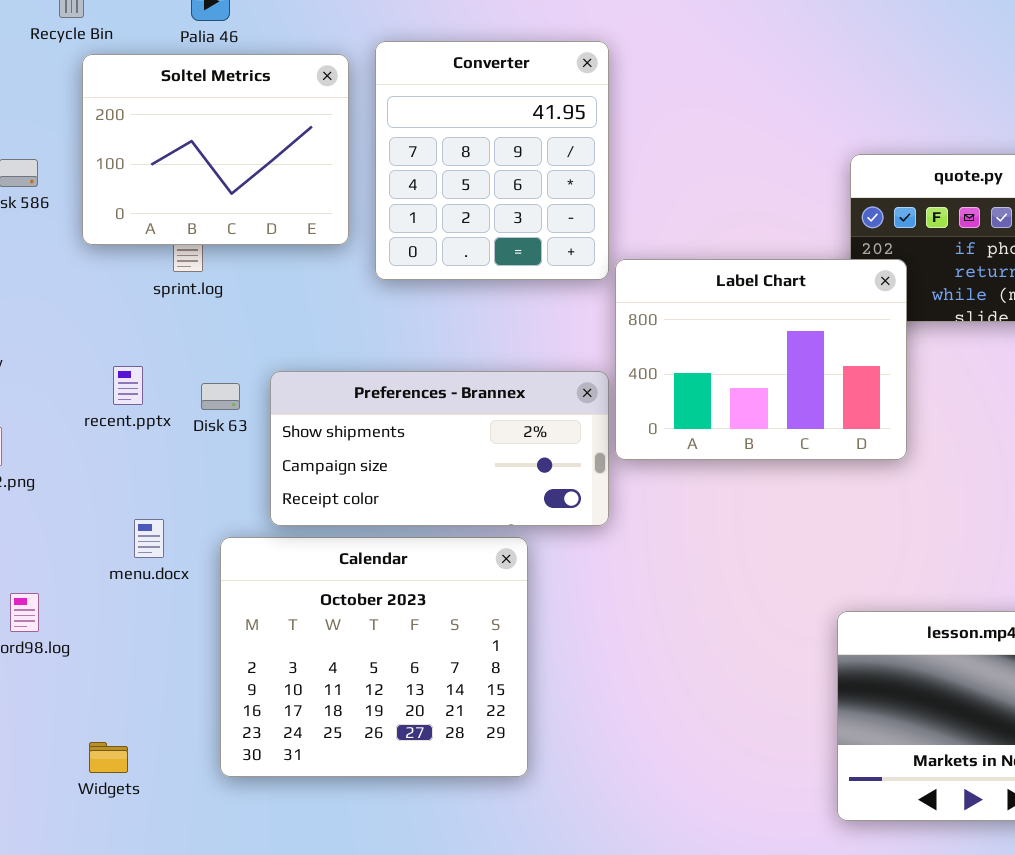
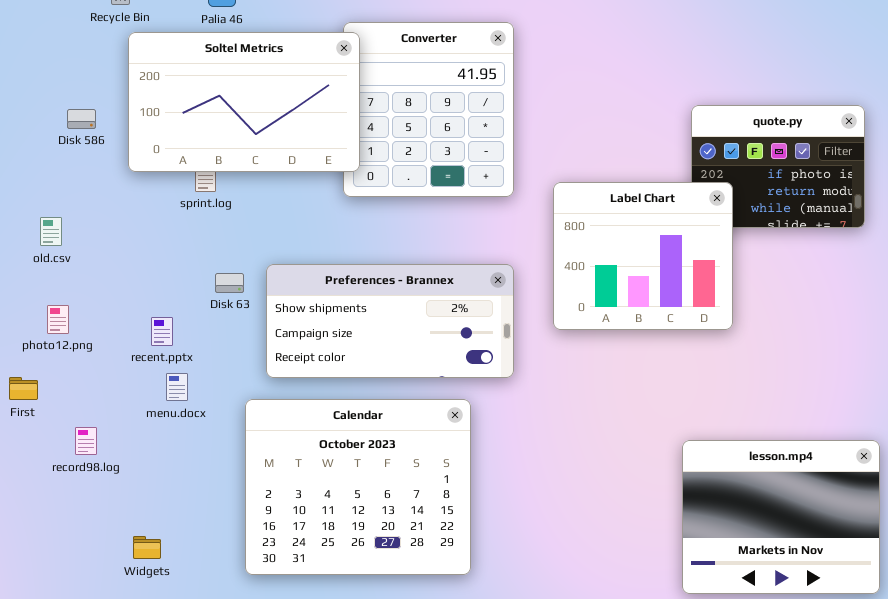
Soltel Metrics: [82,54,349,245] -> [128,32,360,172], resized
Label Chart: [615,259,907,460] -> [553,182,733,330], resized
recent.pptx: [113,366,143,405] -> [151,317,173,346], moved
Calendar: [220,537,528,777] -> [245,399,471,575], moved

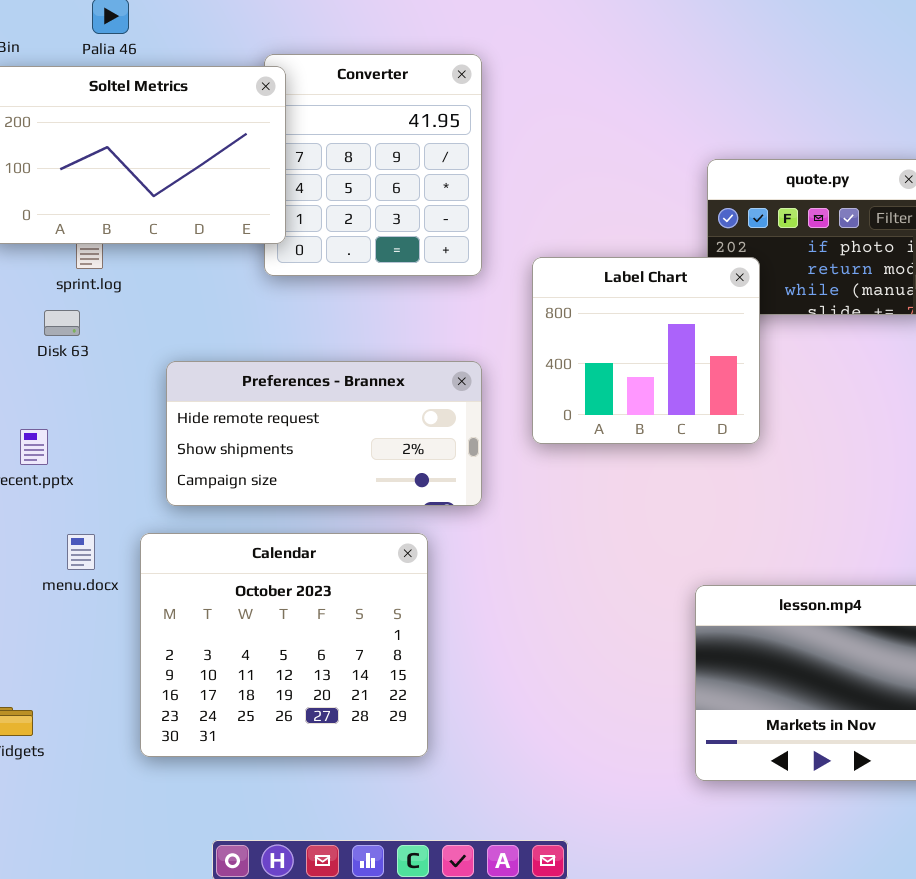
Preferences - Brannex: [266,264,514,378] -> [166,361,482,506], scrolled up 1 row
Disk 63: [215,273,244,293] -> [44,310,80,336], moved
menu.docx: [166,373,188,401] -> [67,534,95,570], moved

